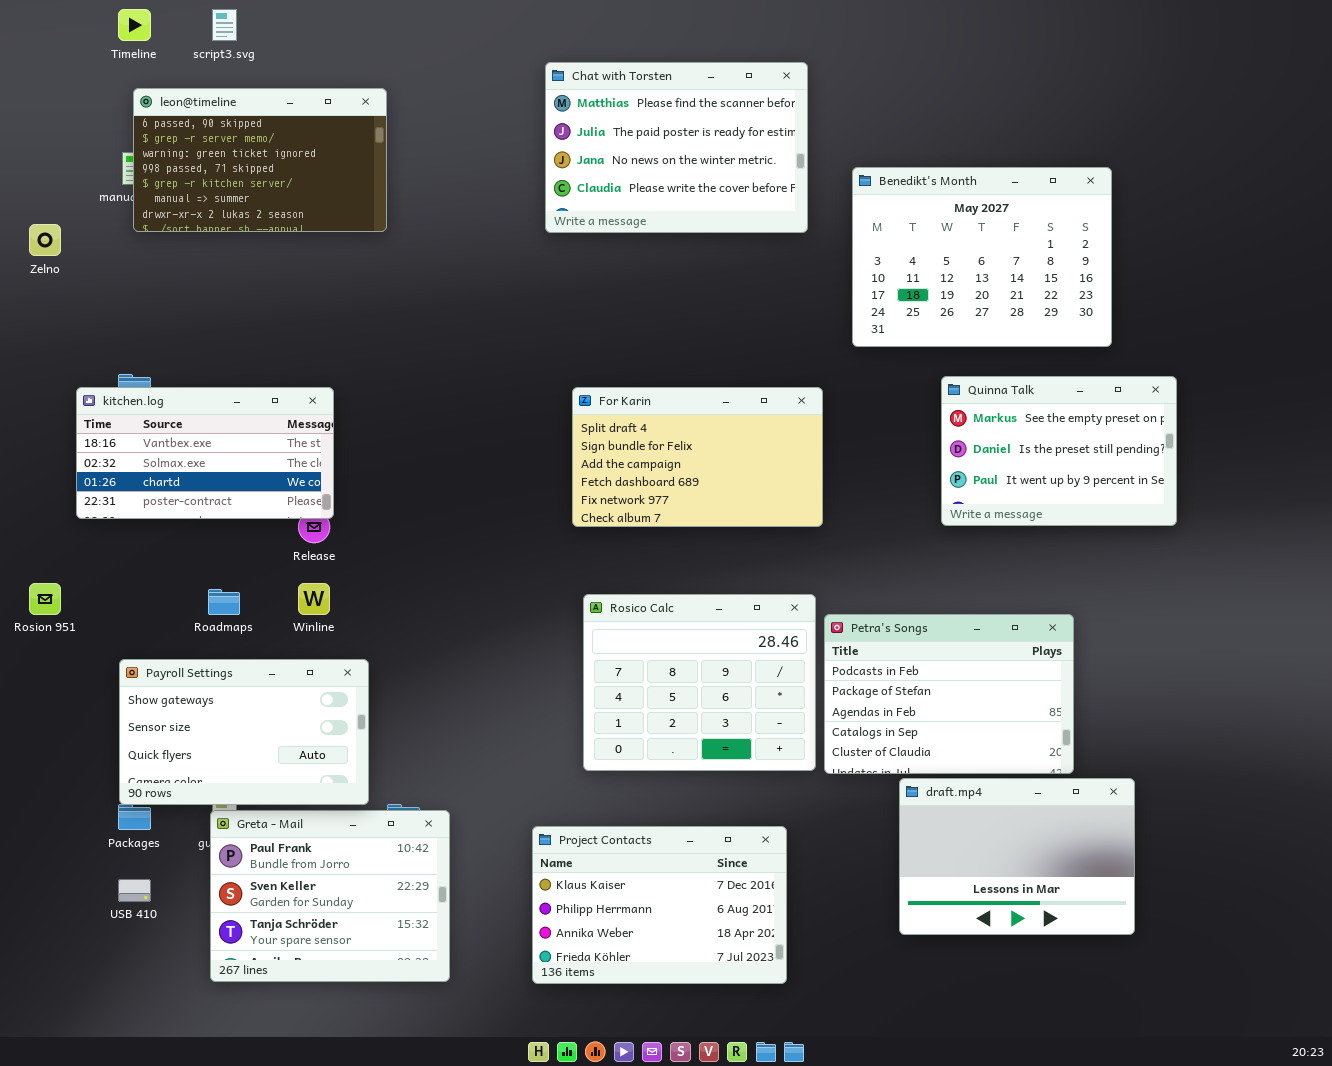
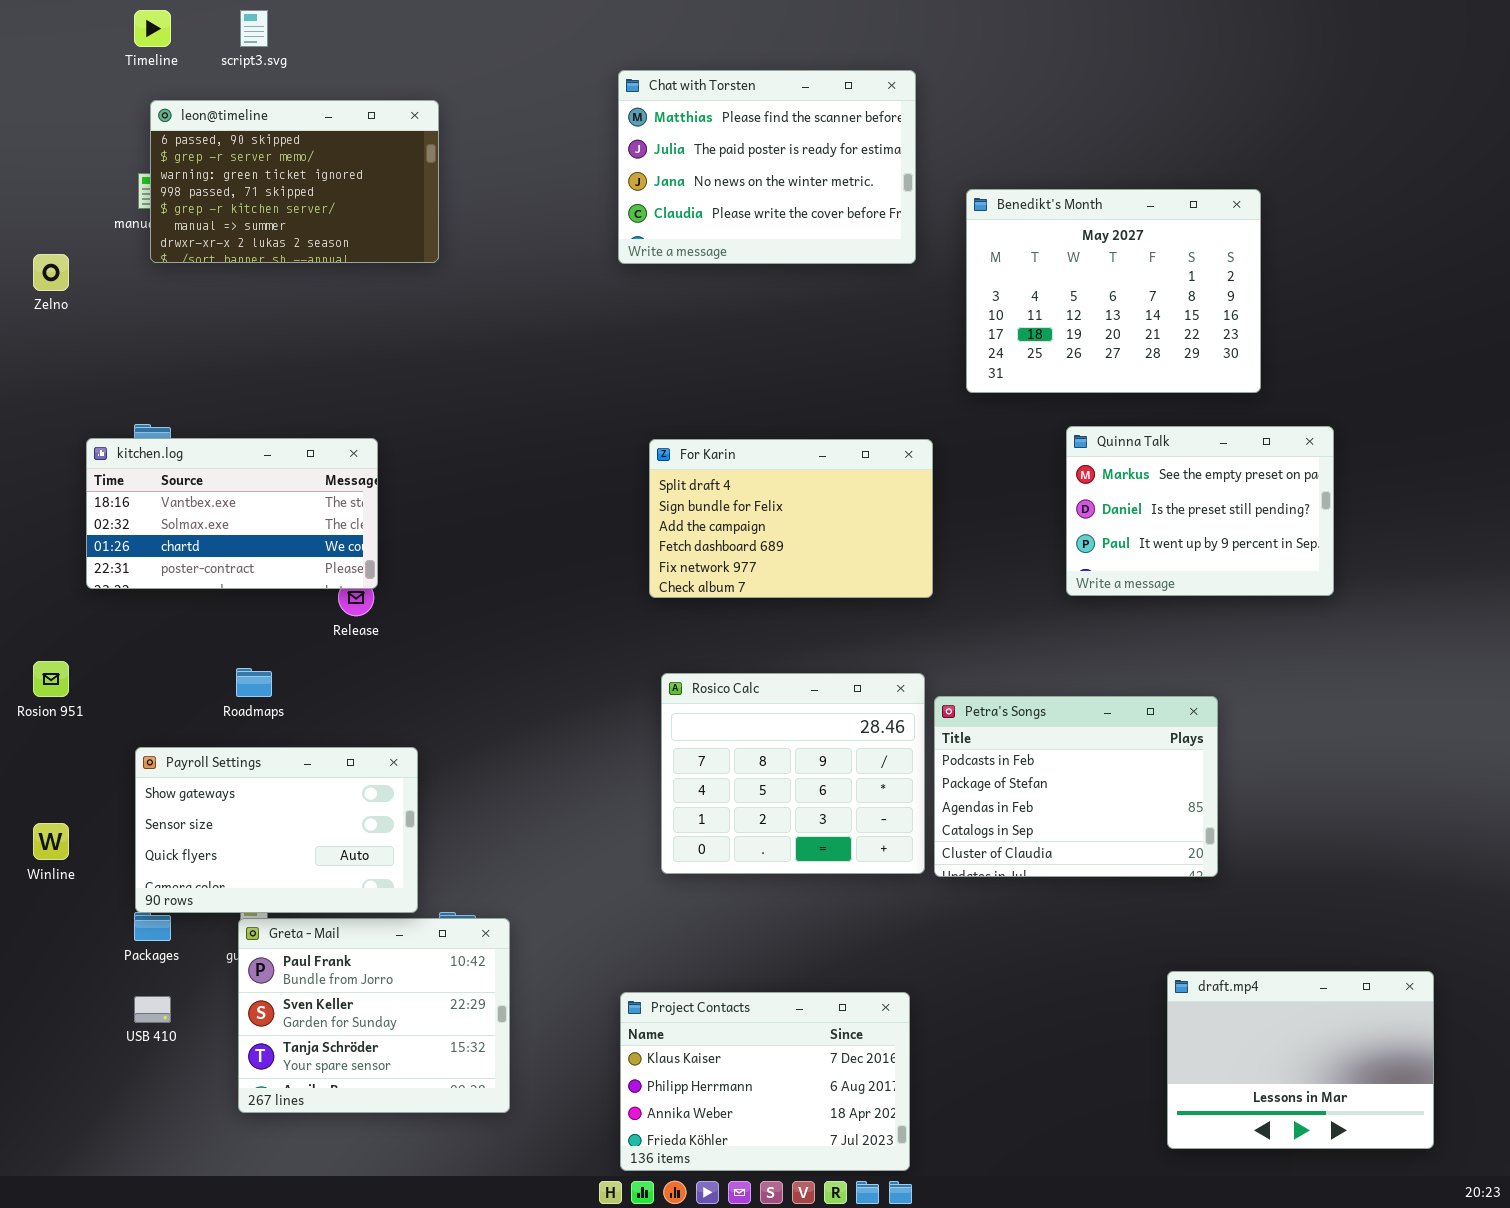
Winline: [298,583,330,615] -> [33,823,69,860], moved
draft.mp4: [899,778,1135,935] -> [1167,971,1434,1149], moved
Project Contacts: [532,826,787,984] -> [620,992,910,1171], moved

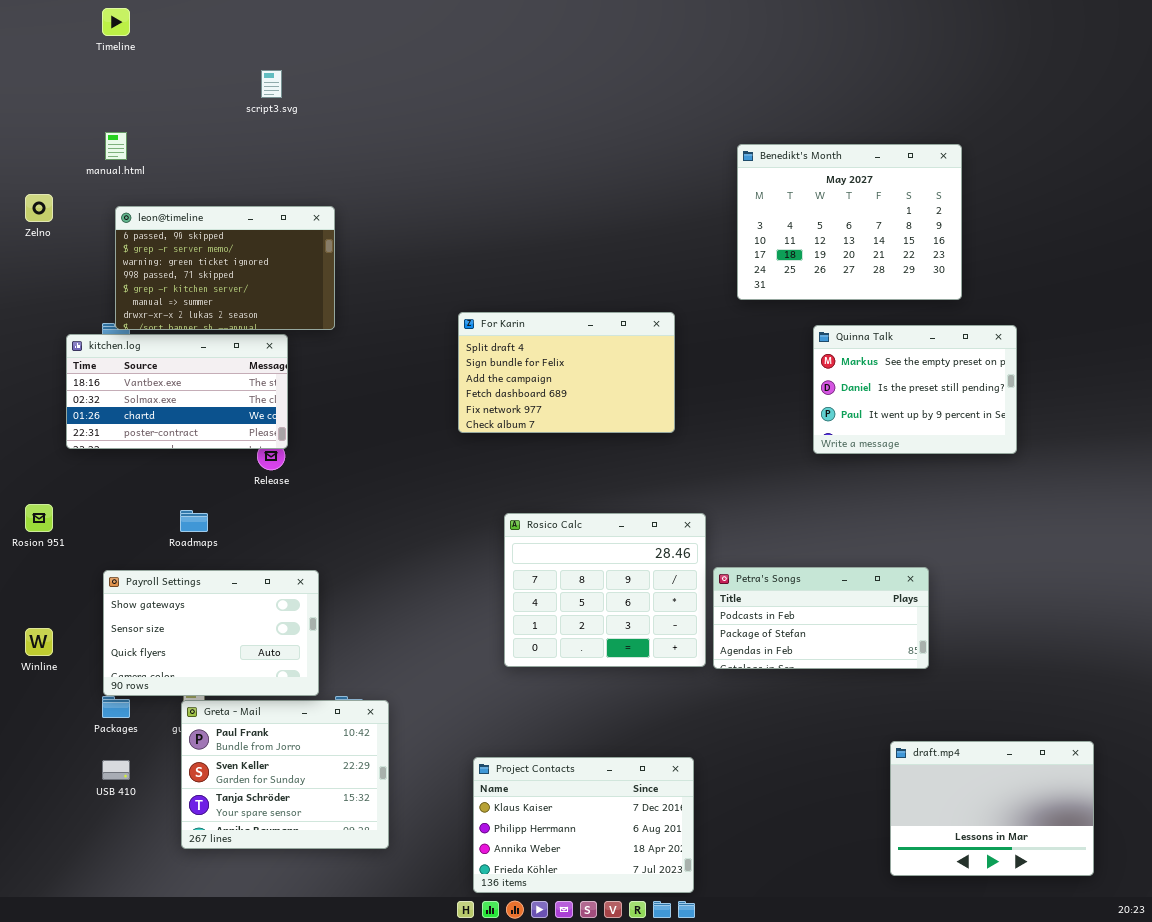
script3.svg: [240,10,268,47] -> [261,70,282,98], moved
Chat with Torsten: [618,70,916,264] -> none, closed
leon@timeline: [150,100,439,263] -> [115,206,335,330], moved
For Karin: [649,439,933,598] -> [458,312,675,433], moved
Petra's Songs: [934,696,1218,877] -> [713,567,929,669], resized

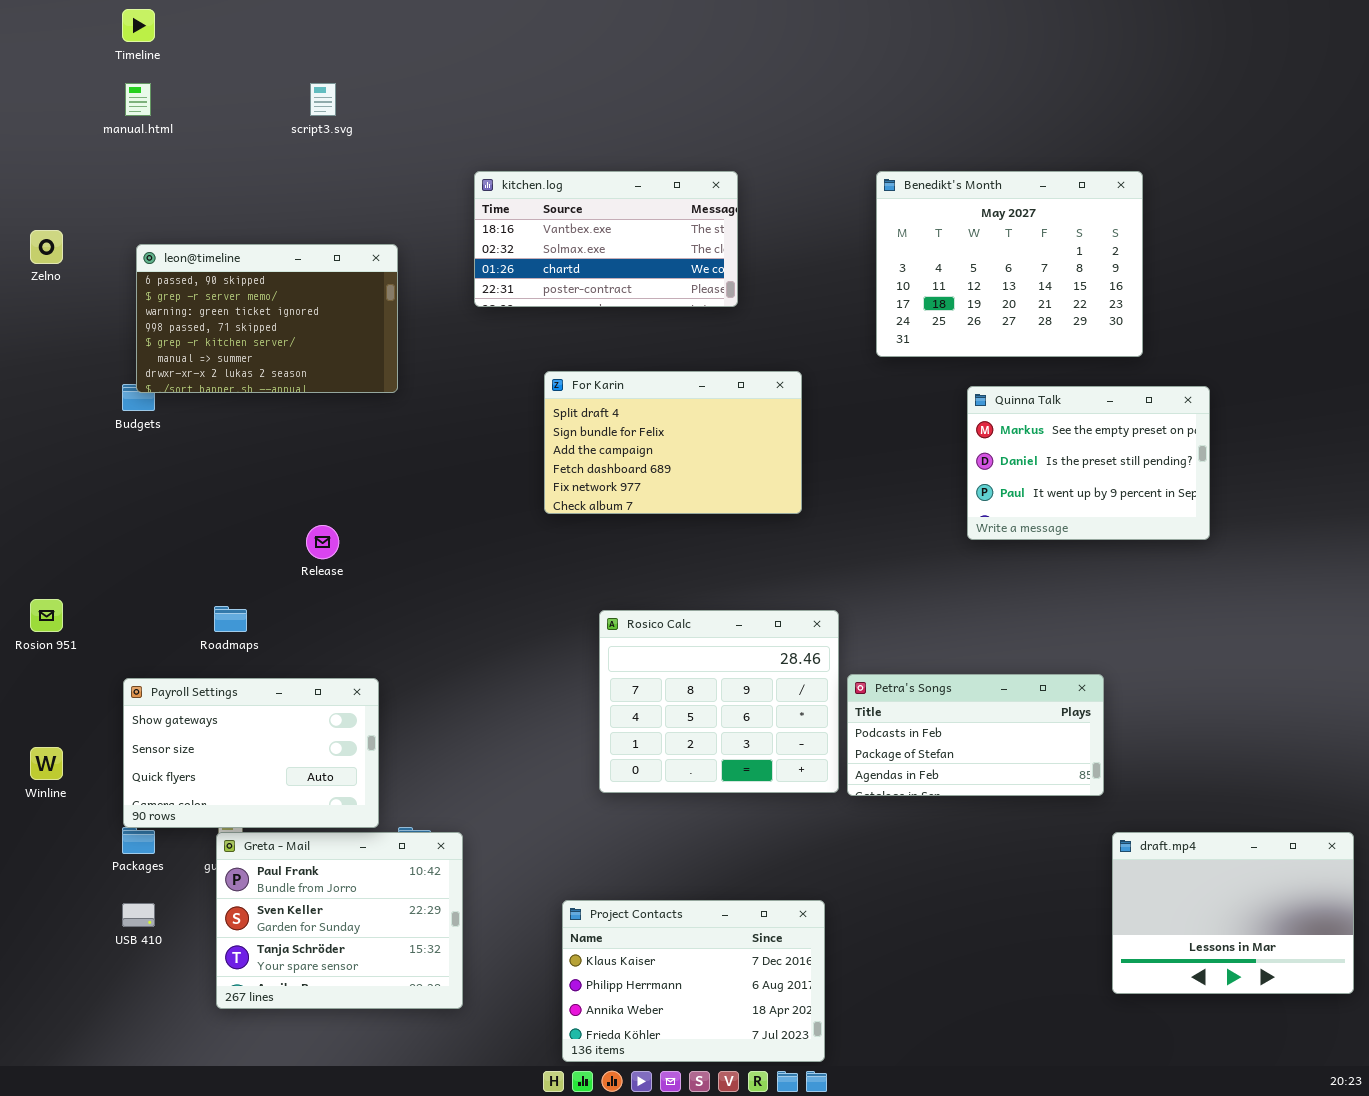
manual.html: [105,132,127,160] -> [125,83,151,116], moved
kitchen.log: [66,334,288,449] -> [474,171,738,307], moved
draft.mp4: [890,741,1094,876] -> [1112,832,1354,994], moved

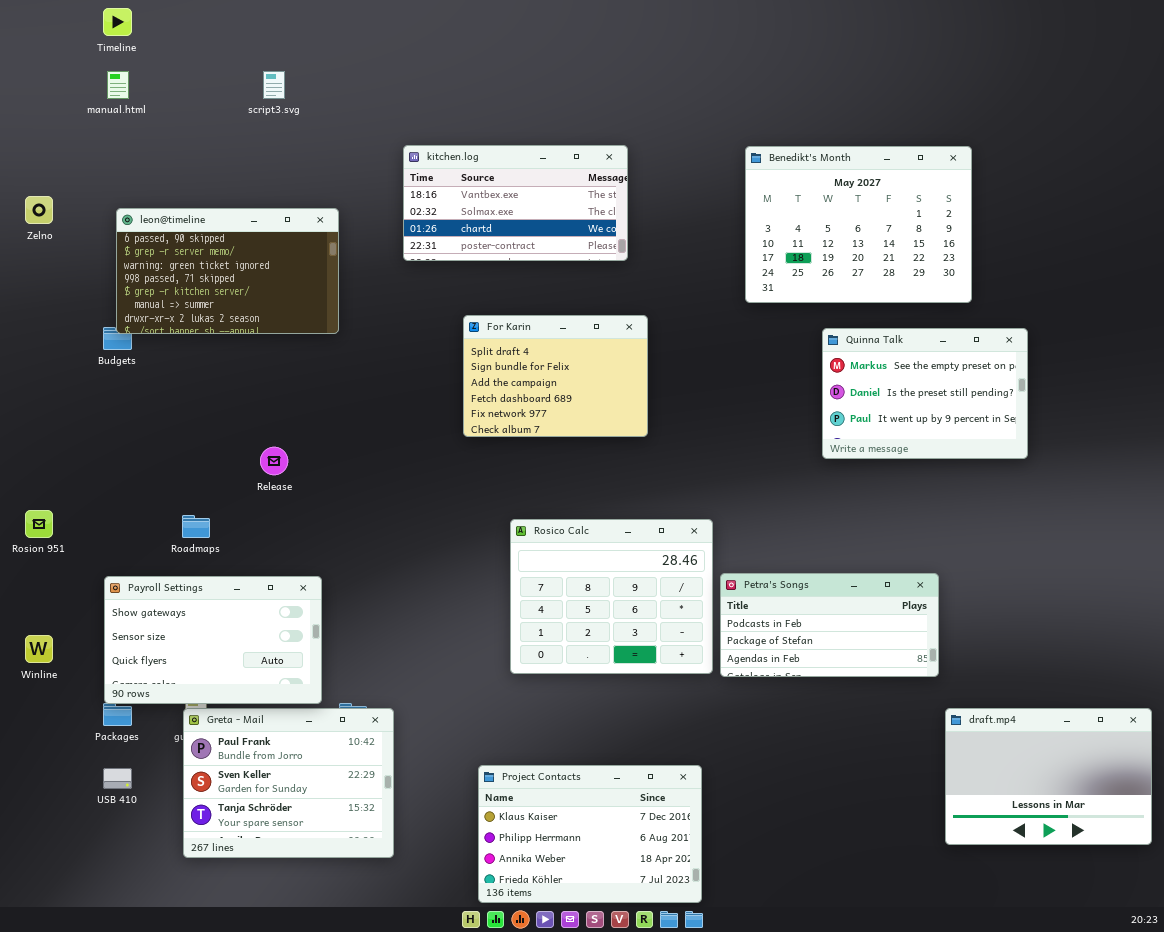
For Karin: [544,371,802,514] -> [463,315,648,437], resized

